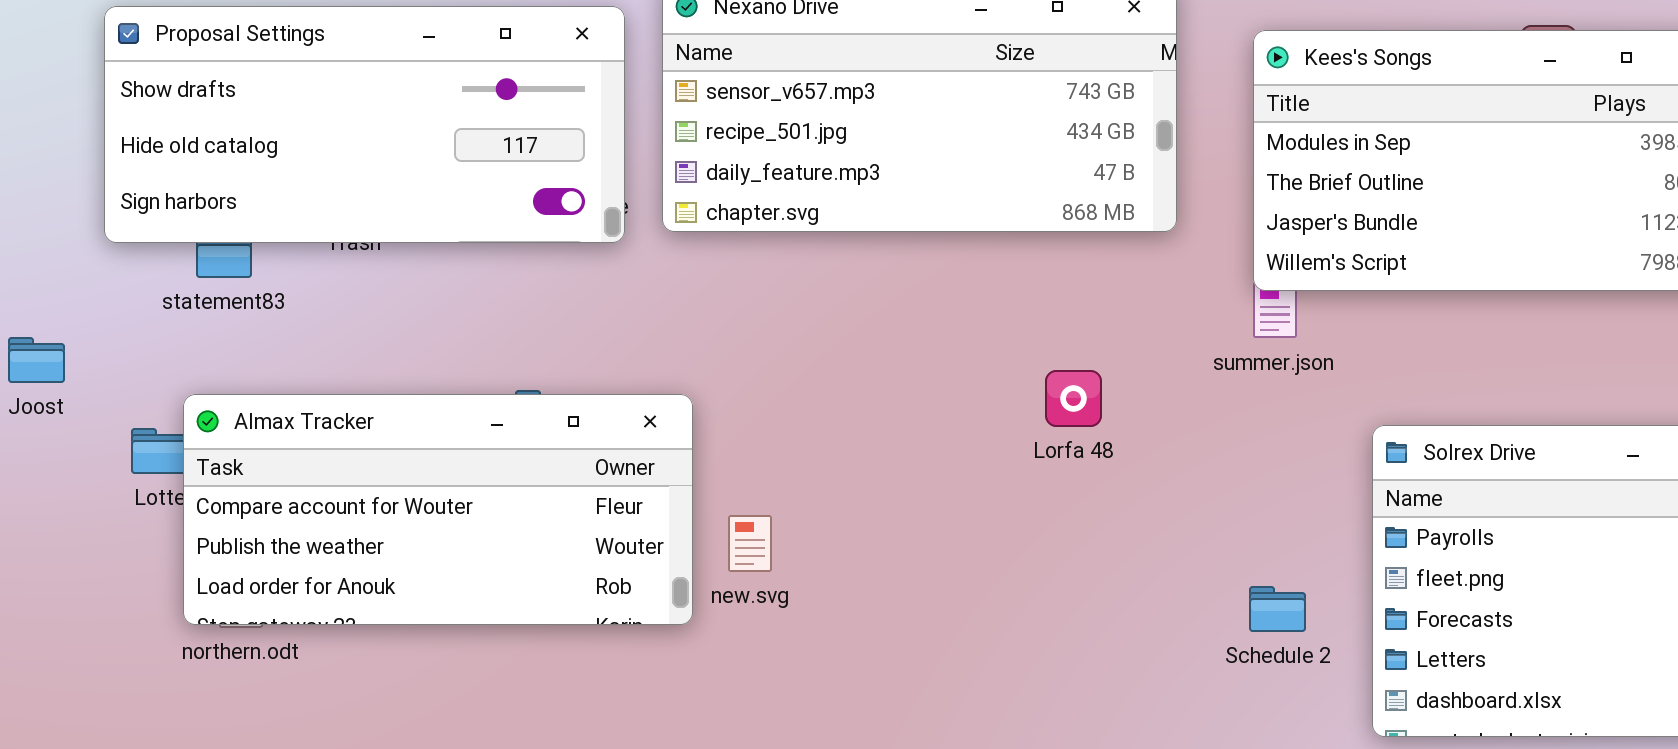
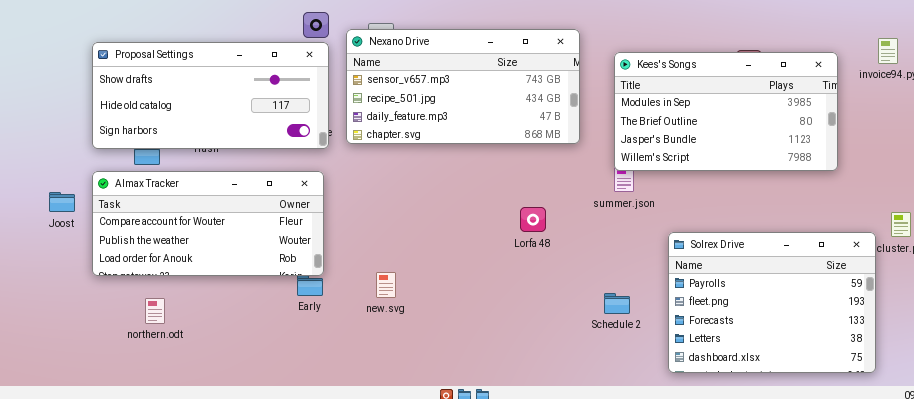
Almax Tracker: [183,394,693,625] -> [92,171,324,276], moved
Schedule 2: [1249,586,1306,632] -> [604,293,630,314], moved

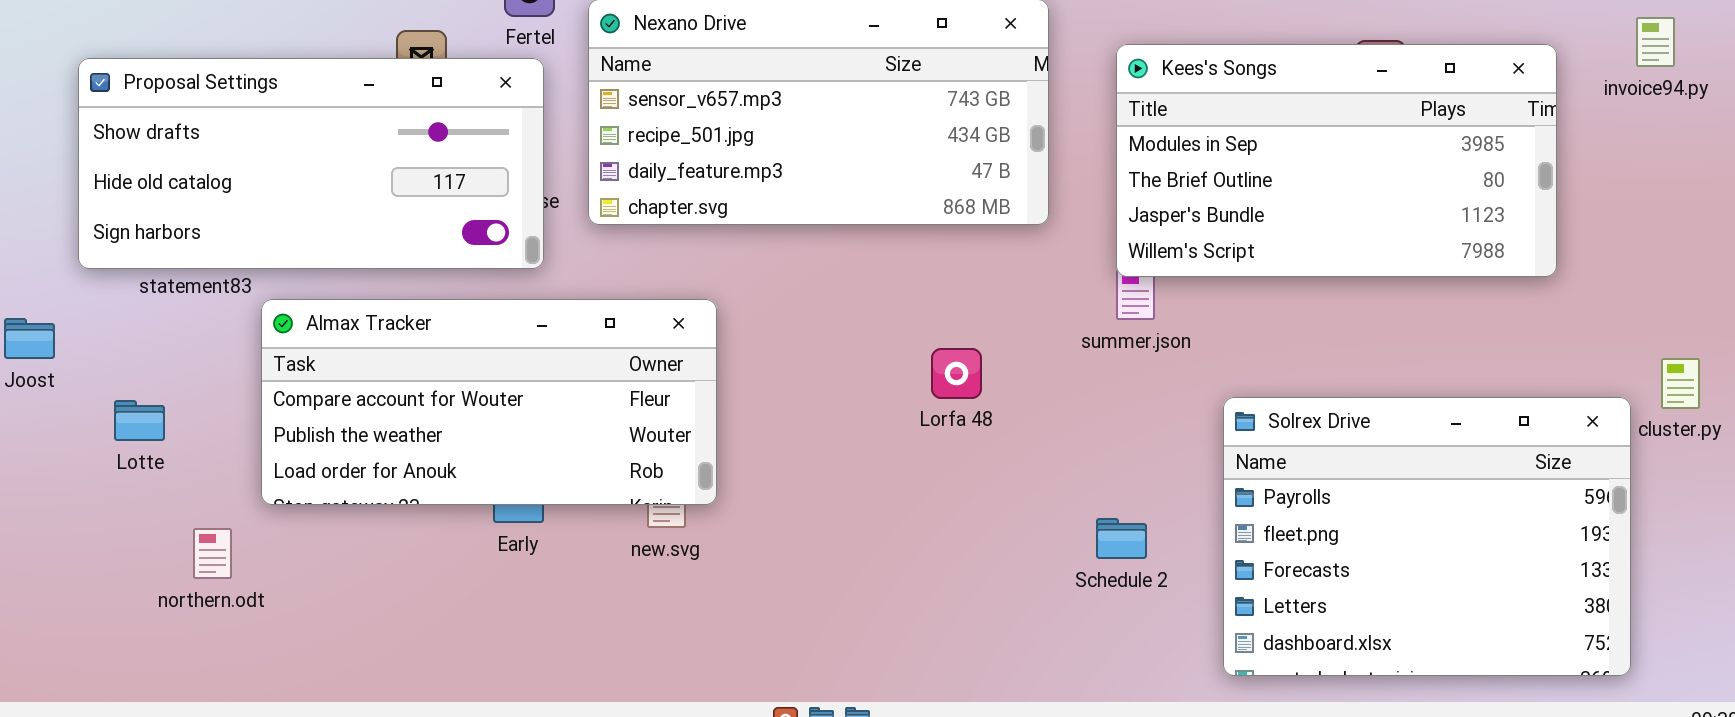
Proposal Settings: [92,42,329,149] -> [78,58,544,269], moved
Almax Tracker: [92,171,324,276] -> [261,299,717,505], moved

